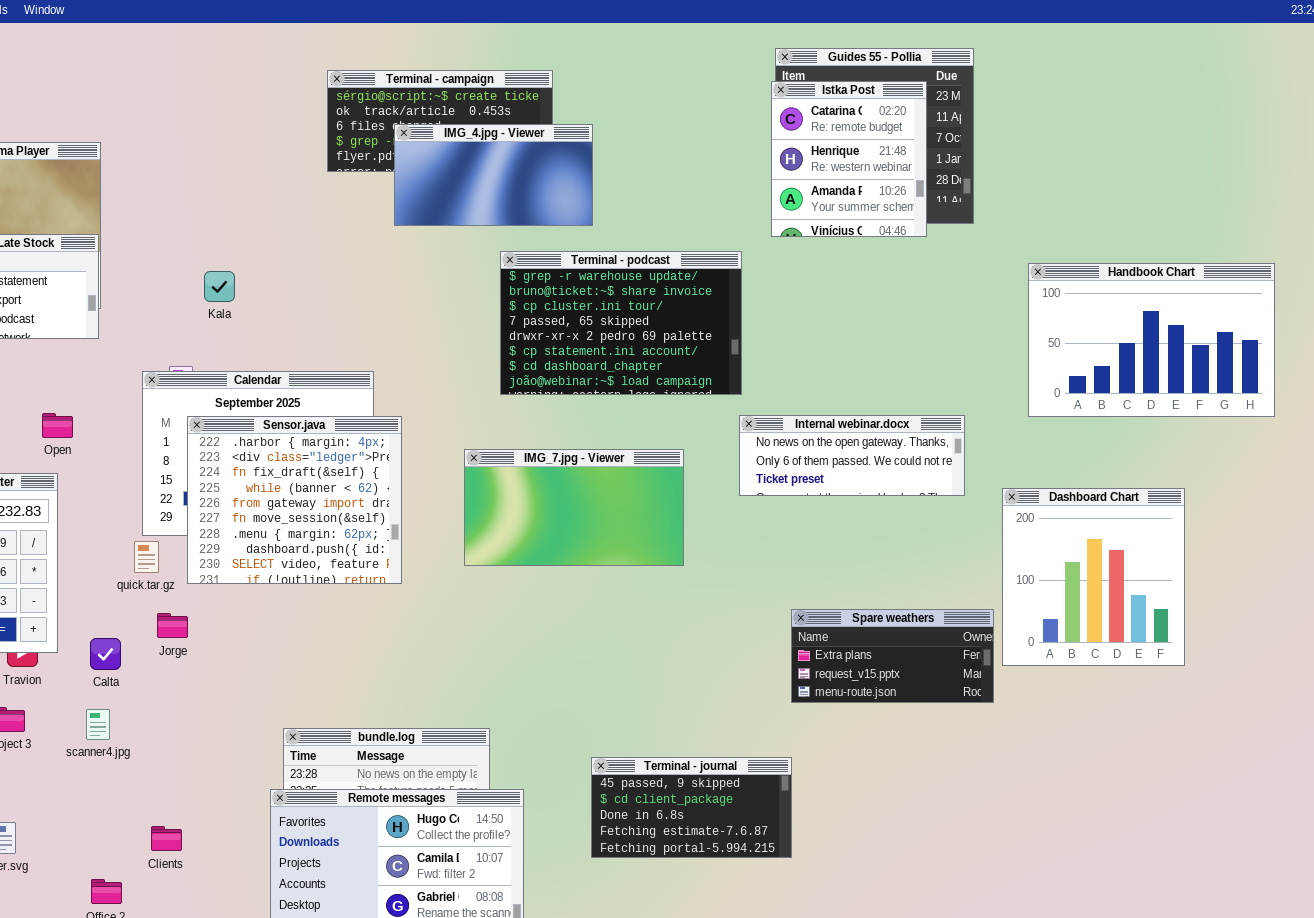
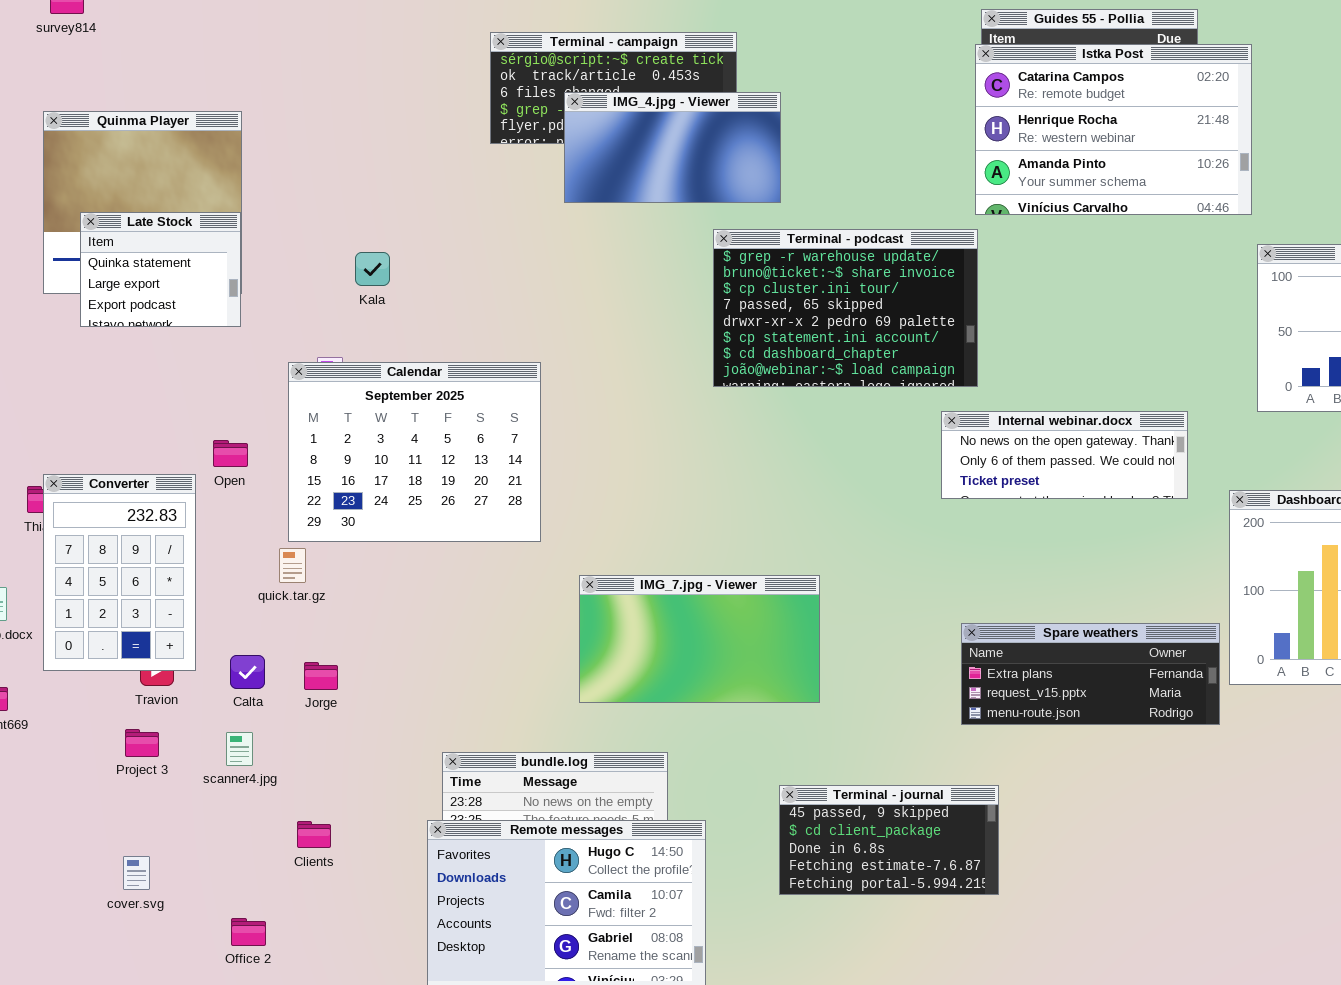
Istka Post: [771,81,927,237] -> [975,44,1252,215], resized
Terminal - podcast: [500,251,742,395] -> [713,229,978,387], moved
Open: [42,413,73,438] -> [213,440,248,467], moved
Sensor.java: [187,416,402,584] -> none, closed
IMG_7.jpg - Viewer: [464,449,684,566] -> [579,575,820,703], moved
Spare weathers: [791,609,994,703] -> [961,623,1220,725], resized
Jorge: [157,613,188,638] -> [304,662,338,690], moved
Clients: [151,826,182,851] -> [297,821,331,848], moved

